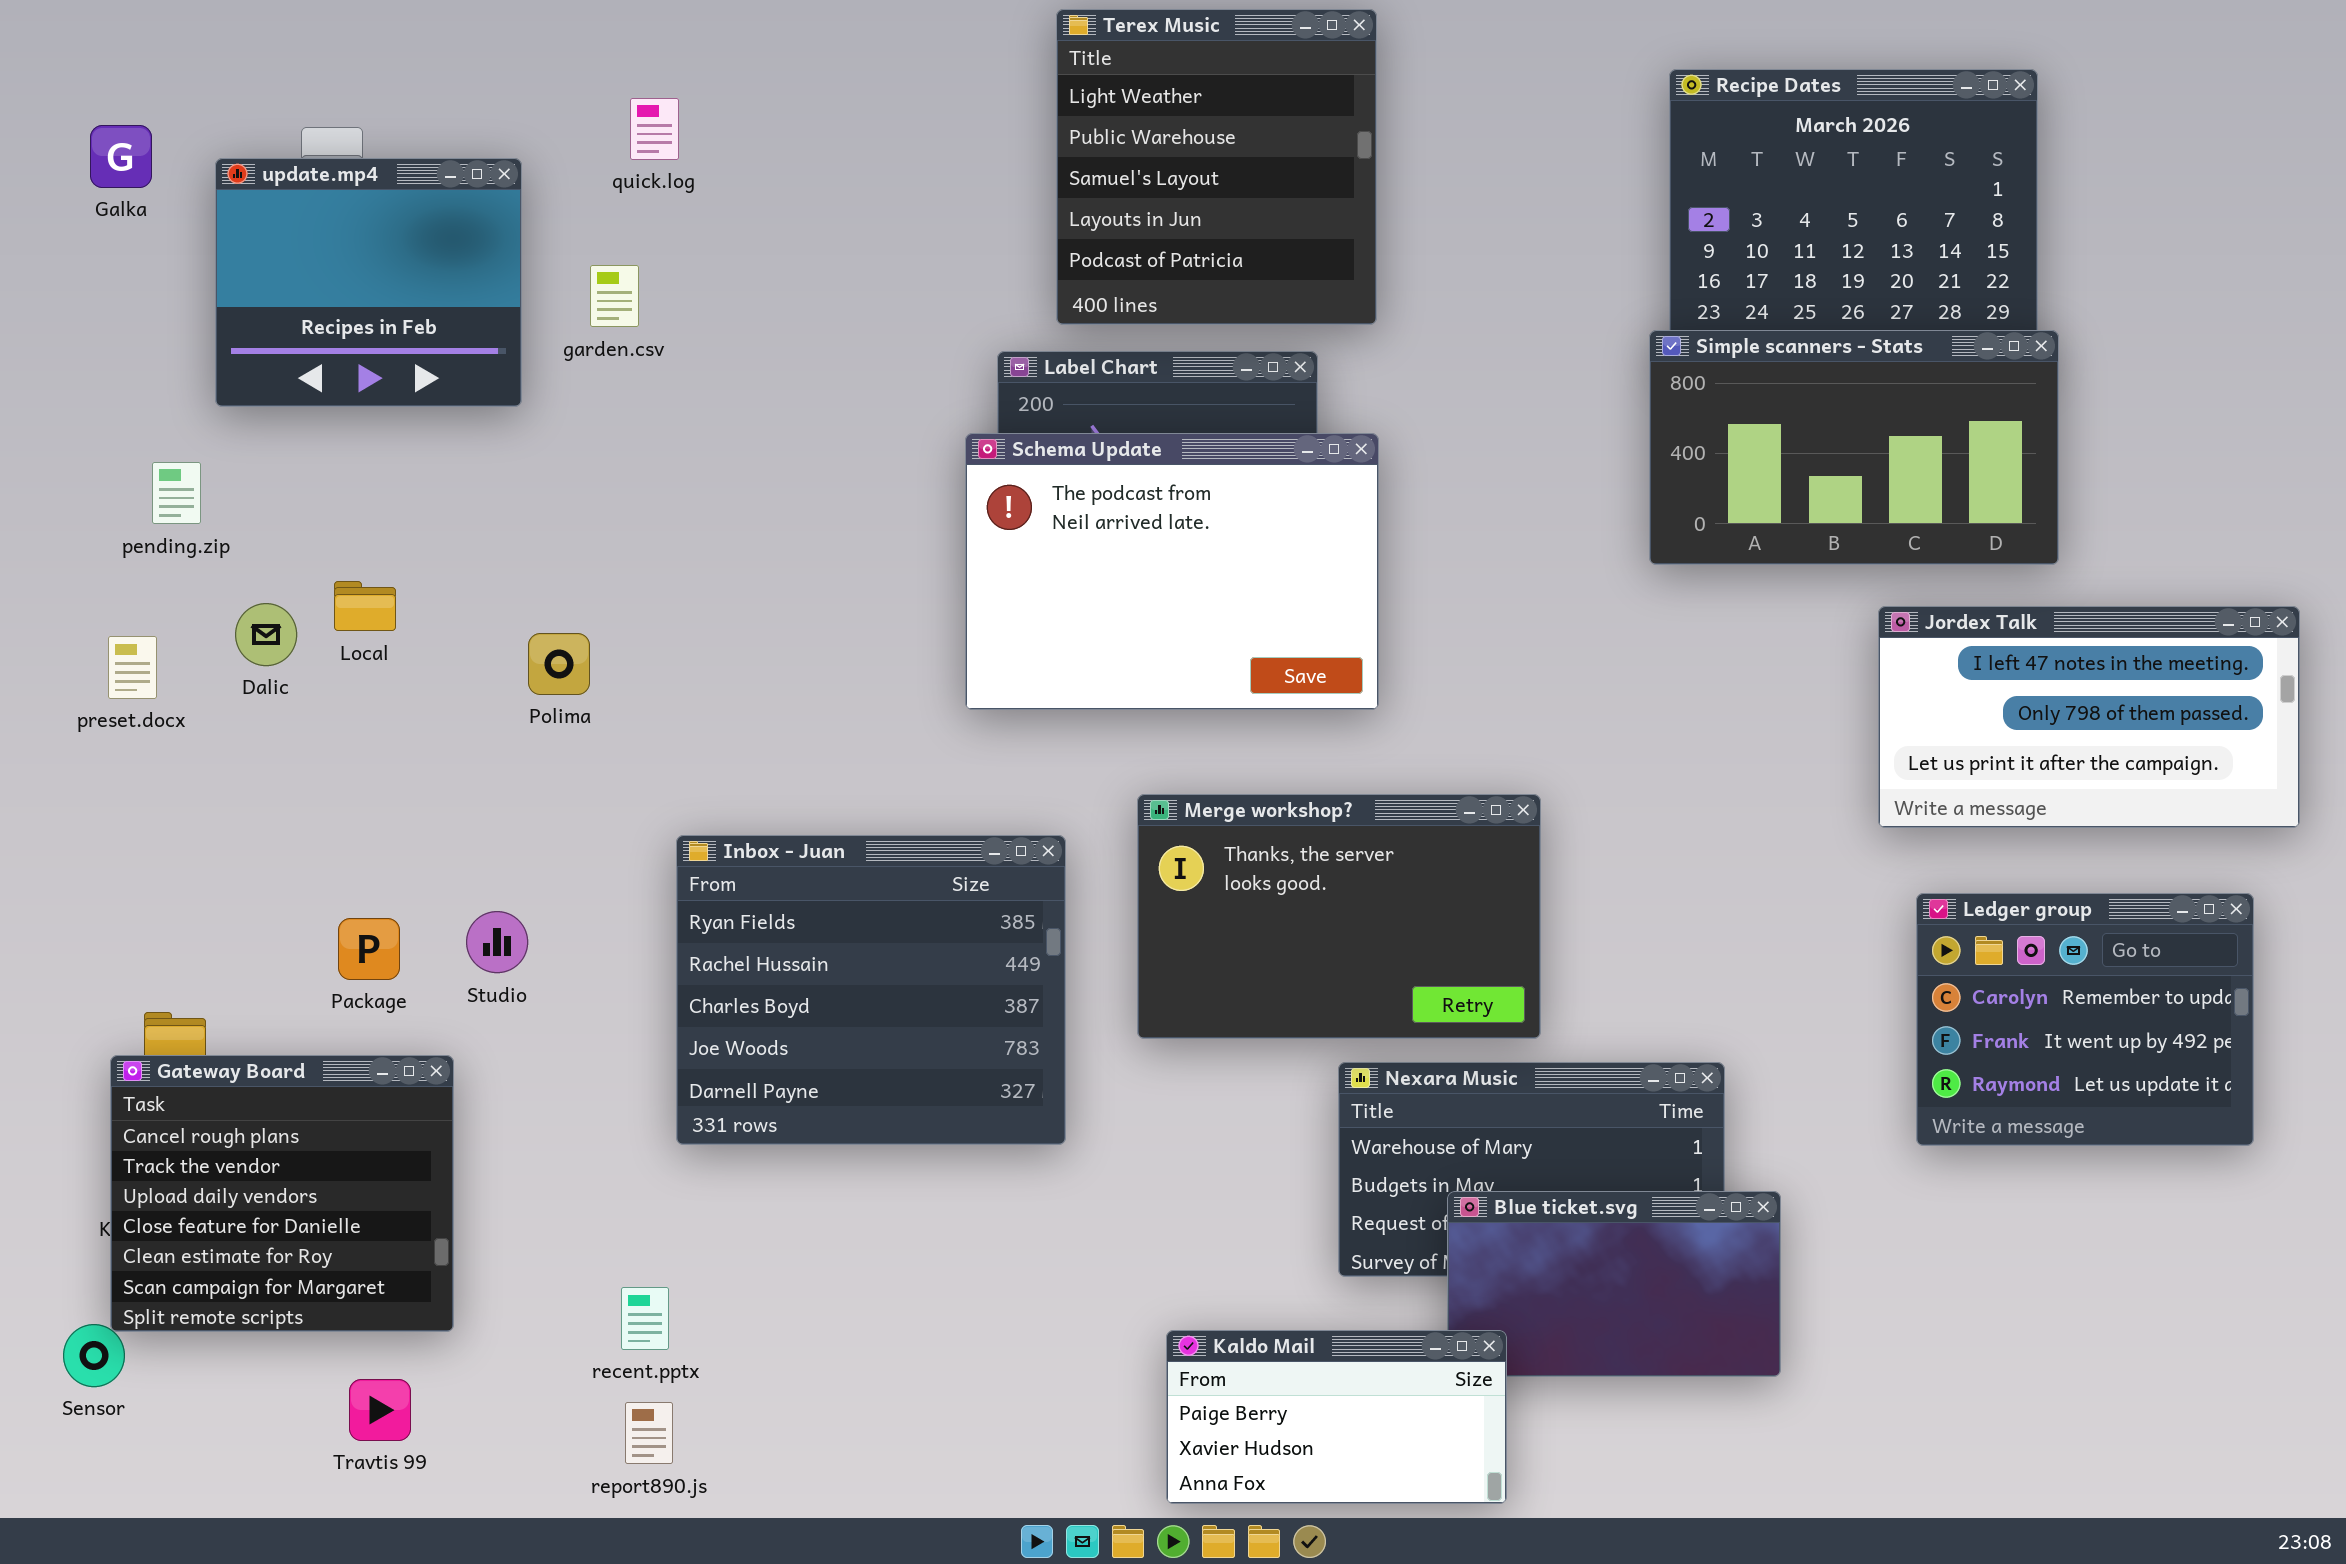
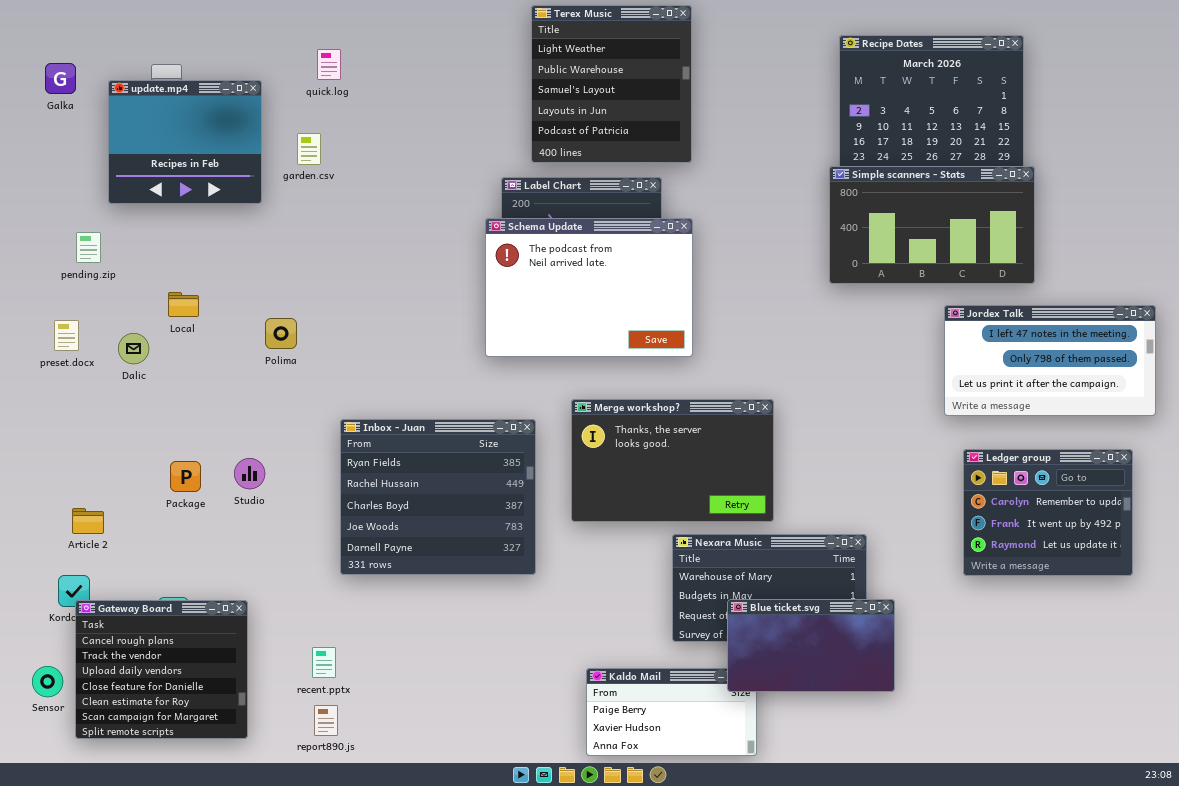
Dalic: [235,603,297,666] -> [118,333,149,364], moved
Gateway Board: [110,1055,454,1332] -> [75,600,248,739], moved
Blue ticket.svg: [1447,1191,1781,1377] -> [727,599,895,692], raised

